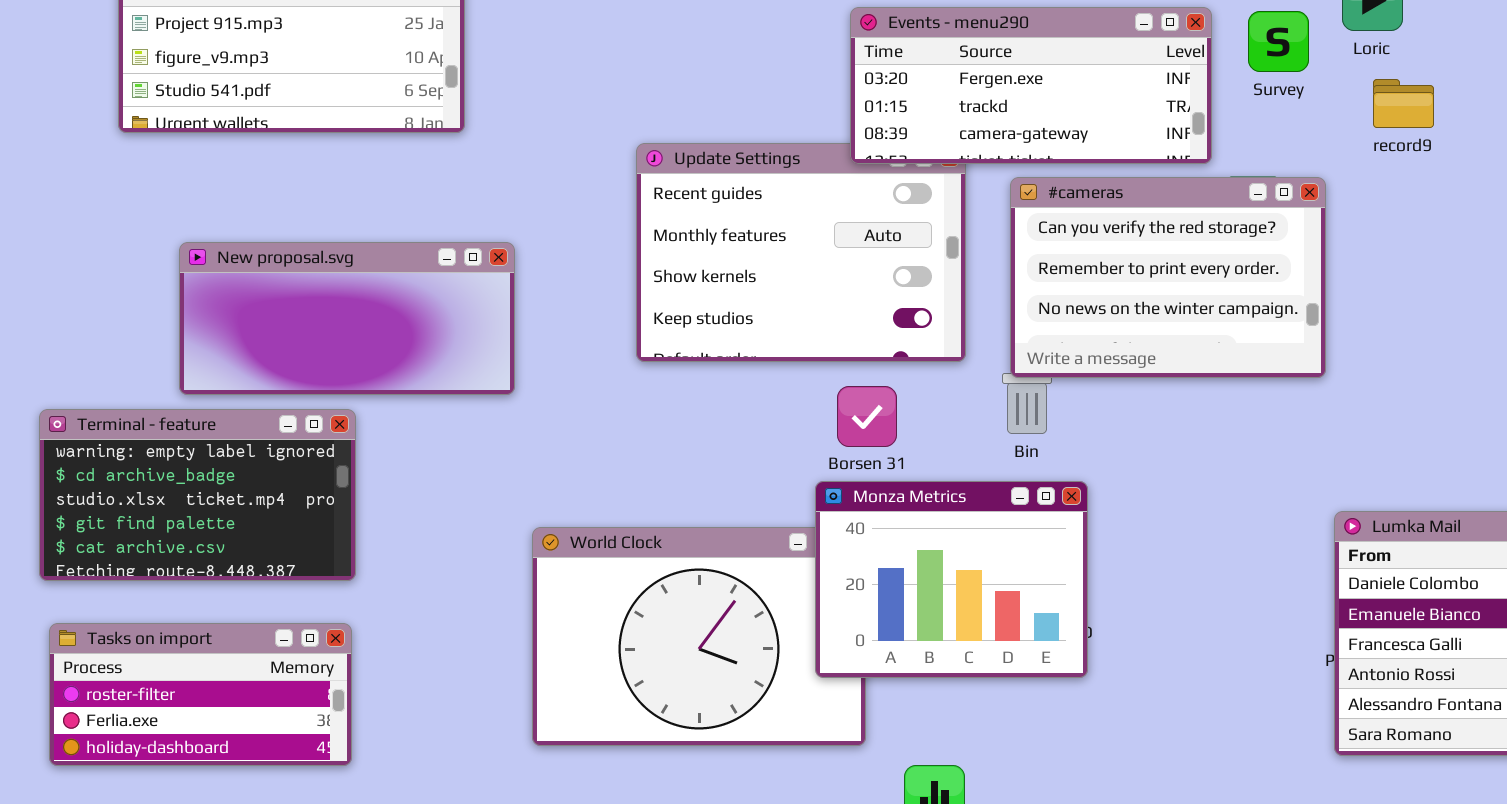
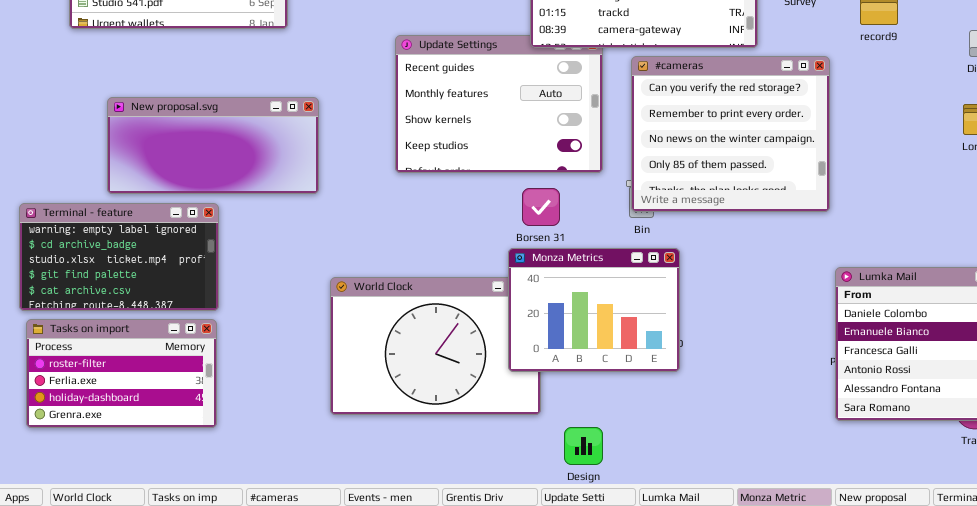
#cameras: [1010,177,1326,378] -> [631,56,830,212], resized
Tasks on import: [49,623,352,766] -> [26,319,217,428], resized

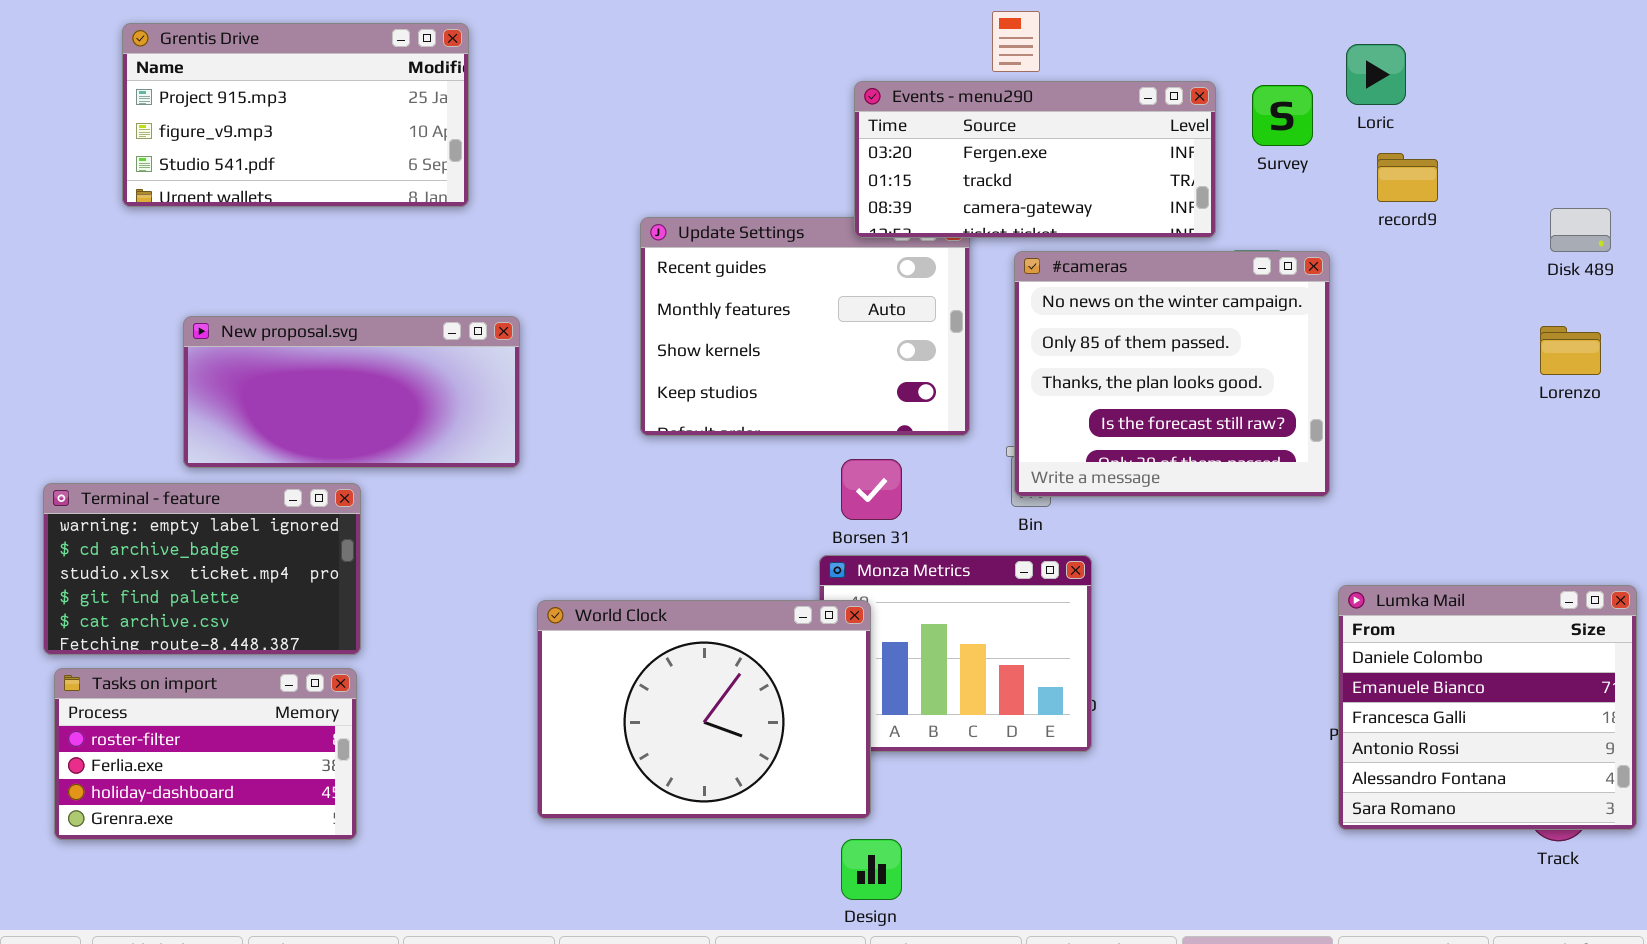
#cameras: [631,56,830,212] -> [1014,251,1330,497], scrolled down 2 rows
World Clock: [330,277,541,415] -> [537,600,871,819], raised
Design: [564,427,603,465] -> [841,839,902,900], moved

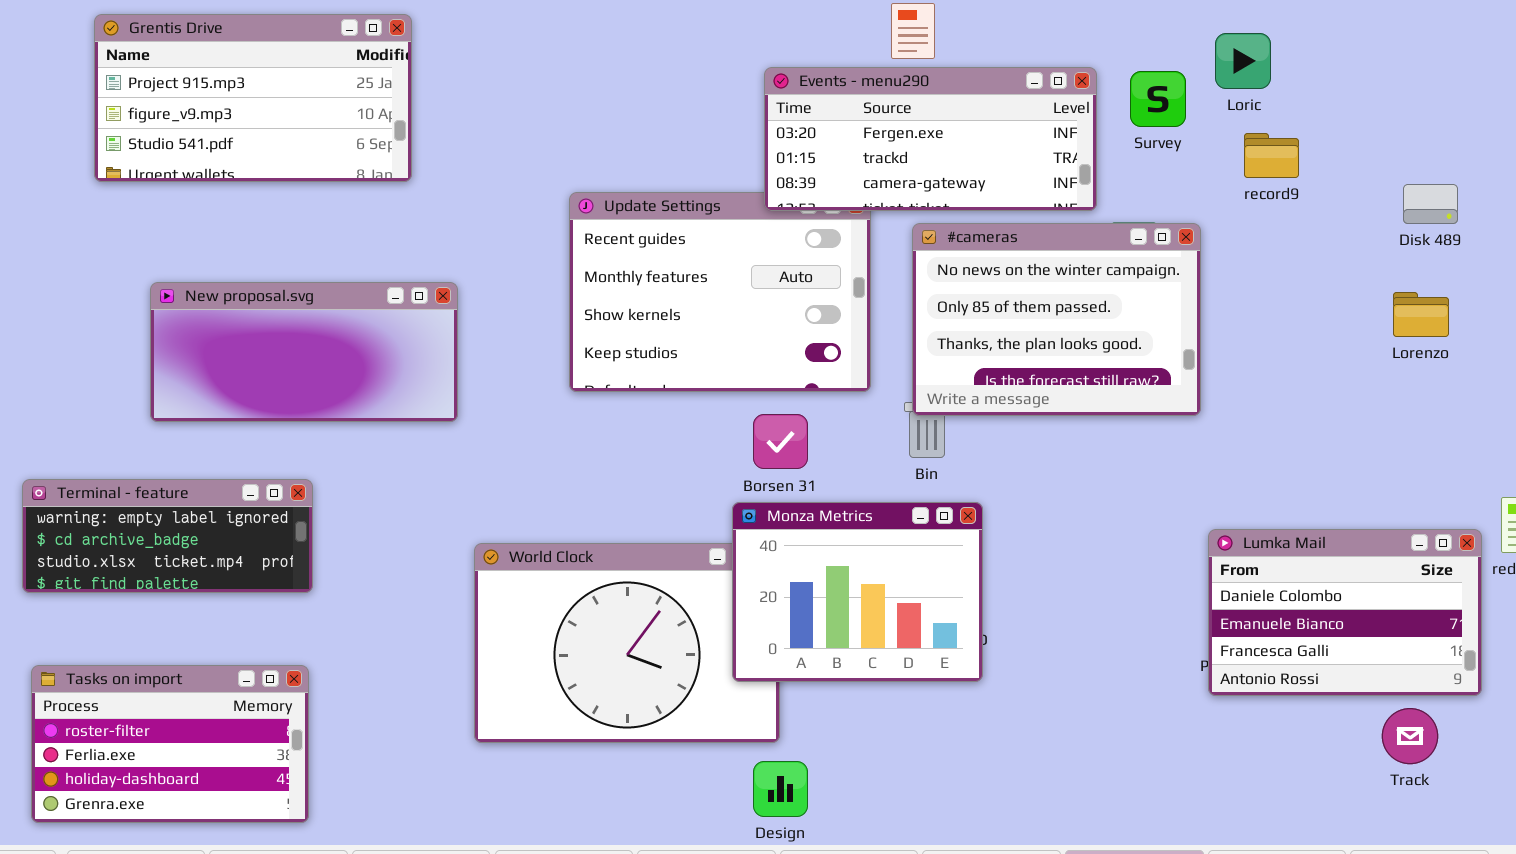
#cameras: [1014,251,1330,497] -> [912,223,1201,416], resized
Terminal - feature: [43,483,361,655] -> [22,479,313,593], resized
Monza Metrics: [819,555,1092,752] -> [732,502,983,682], raised
Lumka Mail: [1338,585,1637,830] -> [1208,529,1482,696], resized
Tasks on import: [54,668,357,840] -> [31,665,309,823], moved

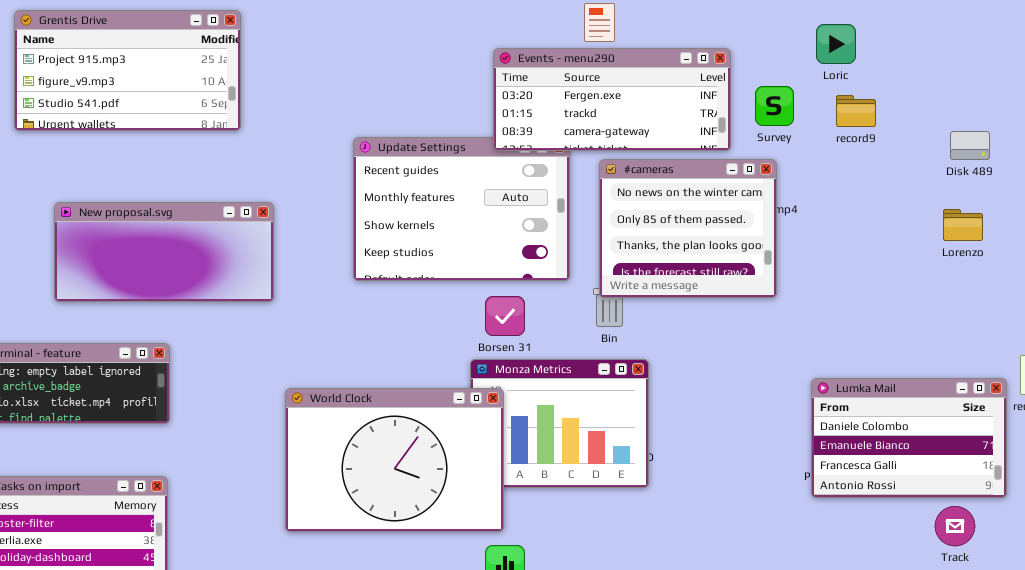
Survey: [1130,71,1186,127] -> [755,86,794,126], moved
#cameras: [912,223,1201,416] -> [599,159,777,298], resized
World Clock: [474,543,780,743] -> [285,388,504,532], raised

